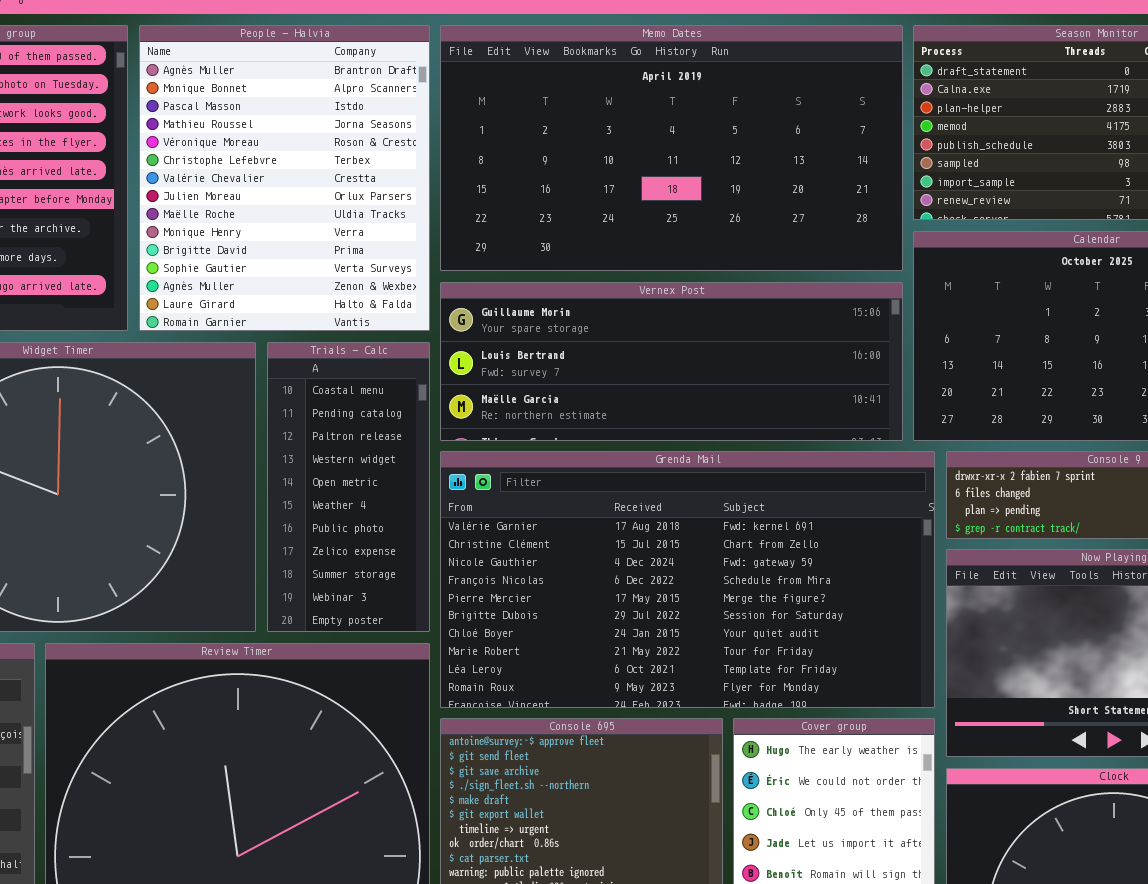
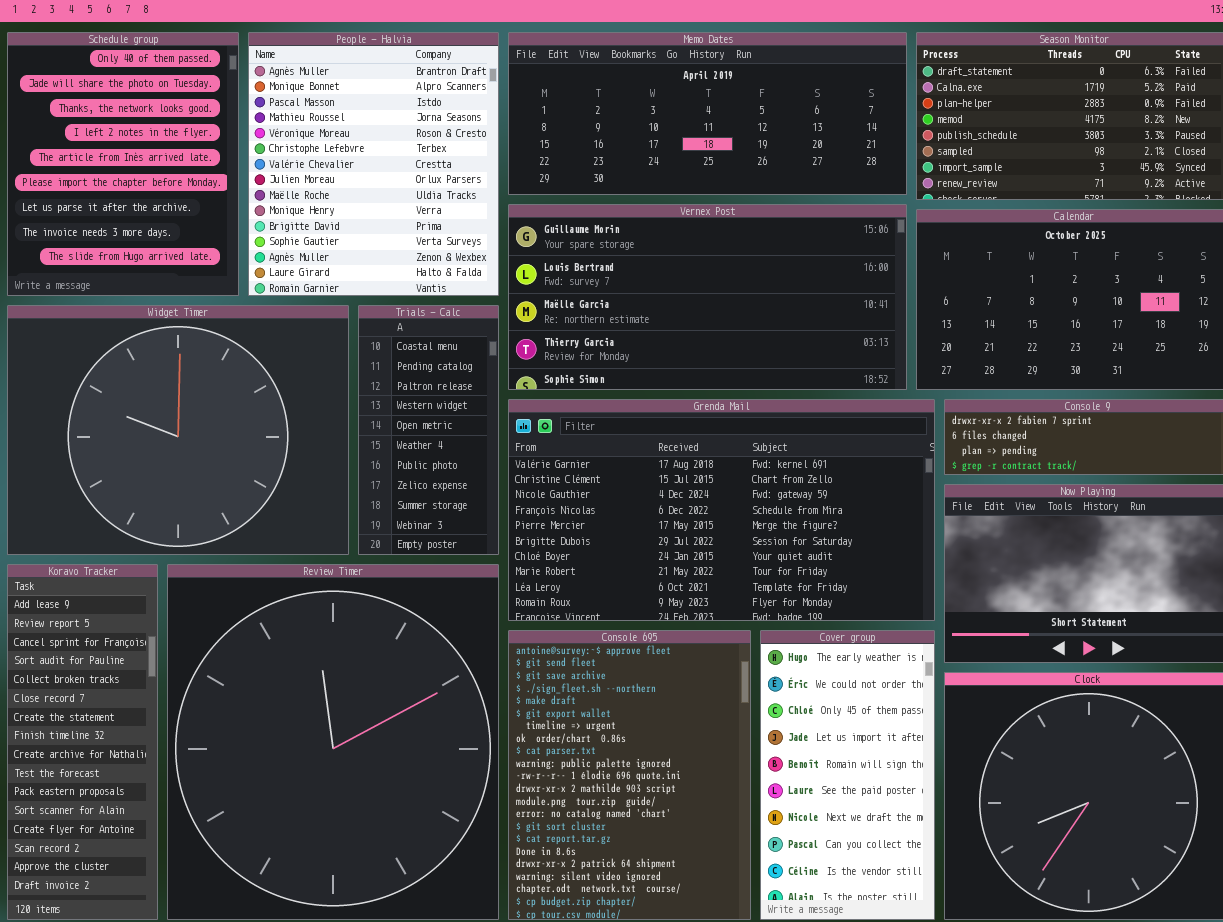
Memo Dates: [440,25,903,271] -> [508,32,907,195], resized
Vernex Post: [440,282,903,441] -> [508,204,907,390], resized

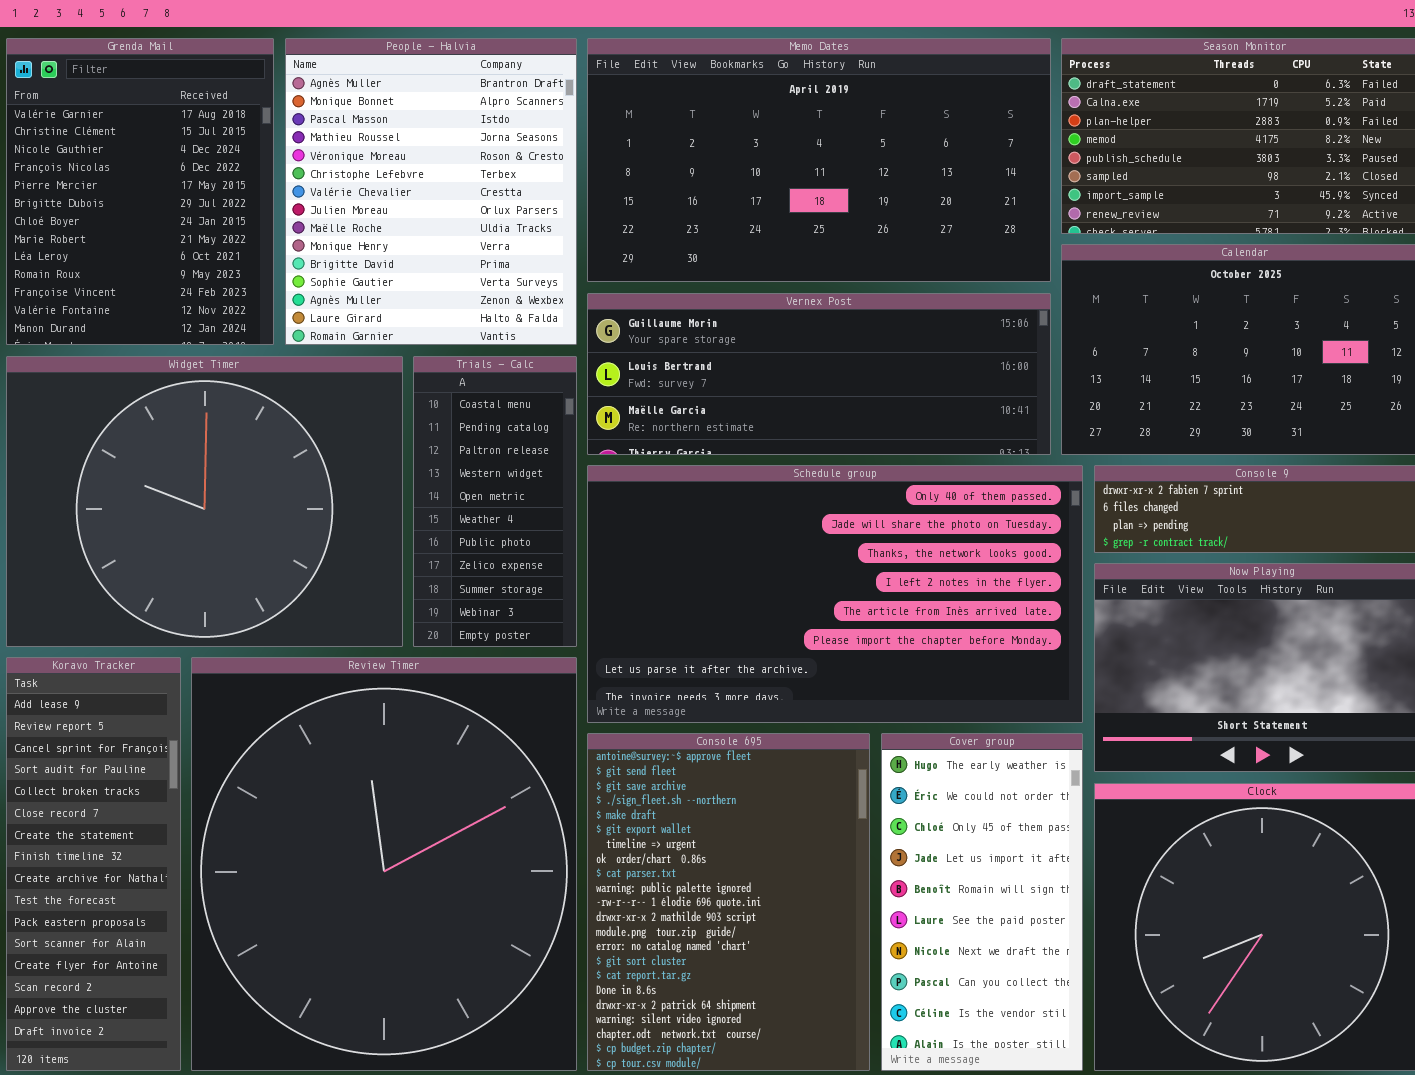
Schedule group: [7,32,239,296] -> [587,465,1083,723], moved, resized
Memo Dates: [508,32,907,195] -> [587,38,1051,282], resized
Vernex Post: [508,204,907,390] -> [587,293,1051,455], resized
Grenda Mail: [508,399,935,621] -> [6,38,274,345], moved, resized

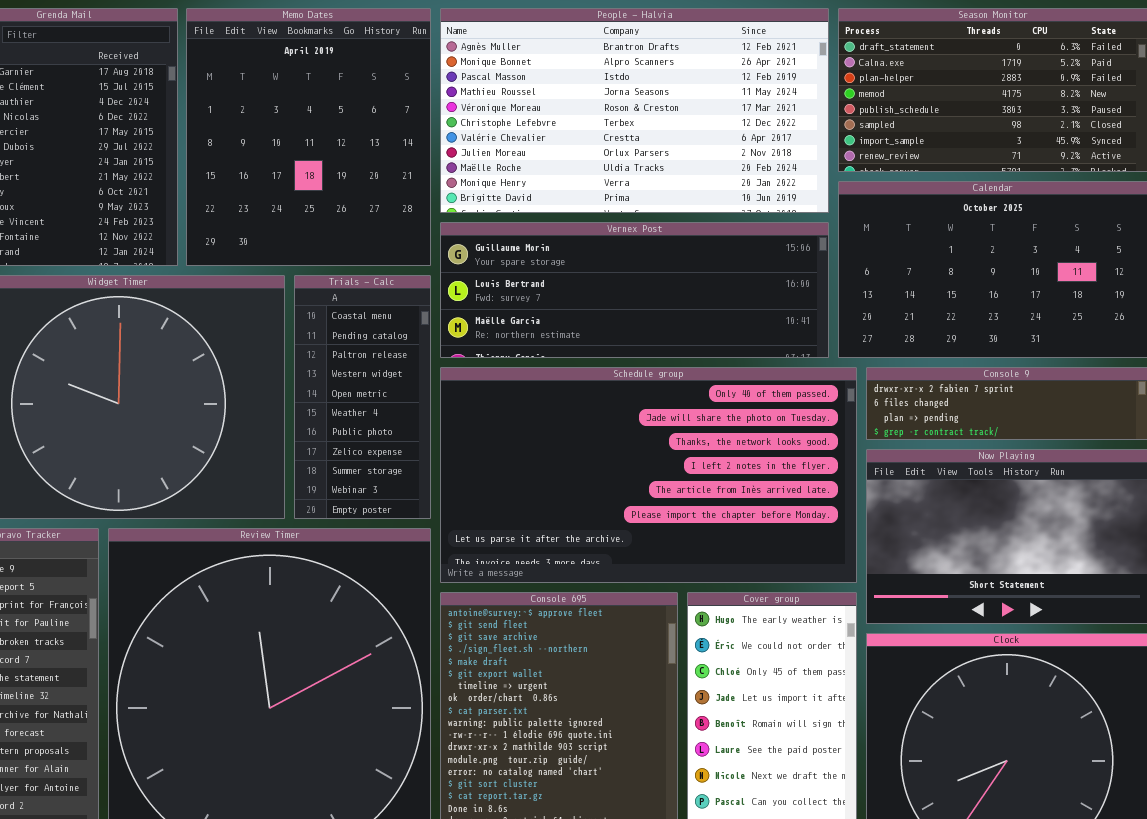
People - Halvia: [285,38,577,345] -> [440,8,829,213], moved, resized
Memo Dates: [587,38,1051,282] -> [186,8,431,266], moved, resized

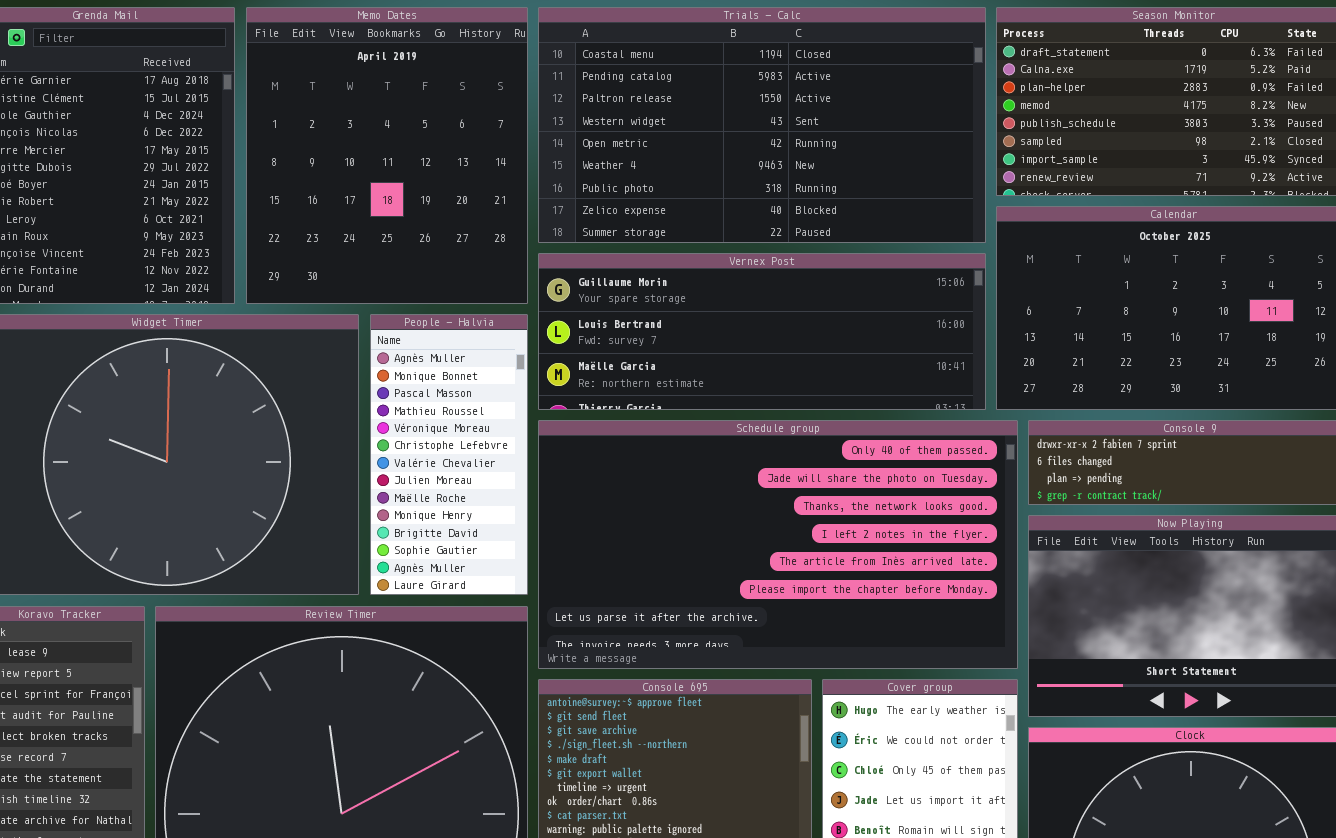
People - Halvia: [440,8,829,213] -> [370,314,528,595], moved, resized
Trials - Calc: [294,275,431,519] -> [538,7,986,243], moved, resized

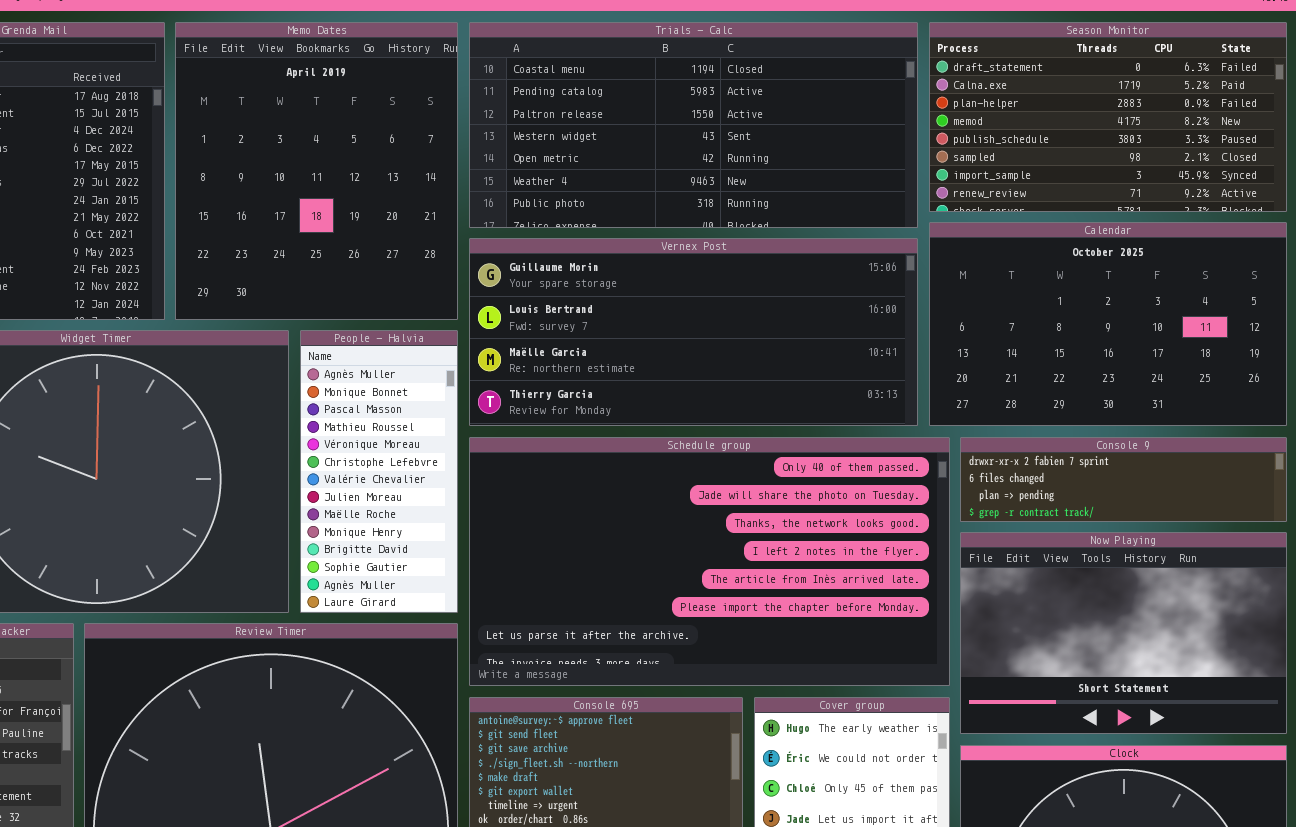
Trials - Calc: [538,7,986,243] -> [469,22,918,228], resized
Vernex Post: [538,253,986,410] -> [469,238,918,426], resized

